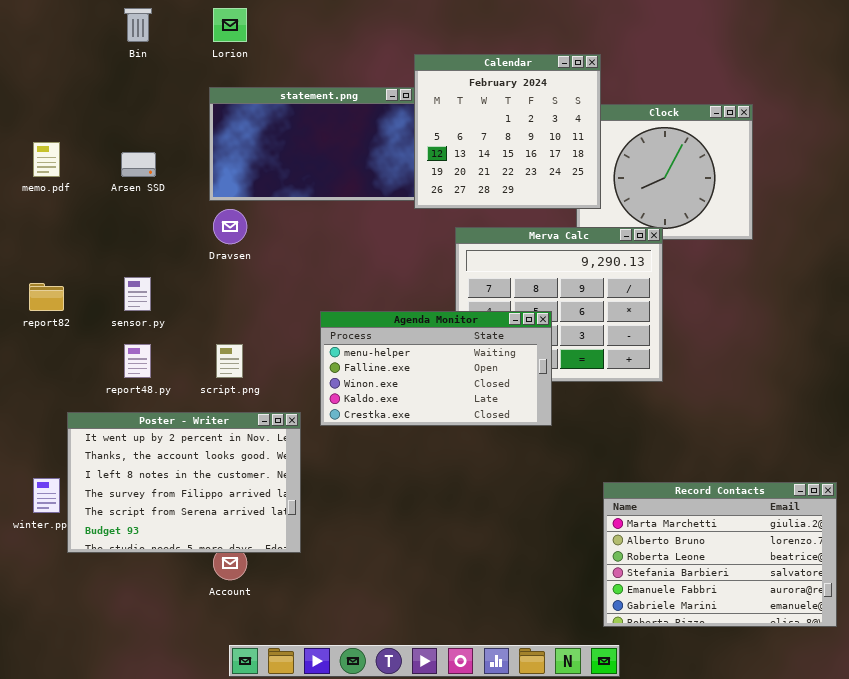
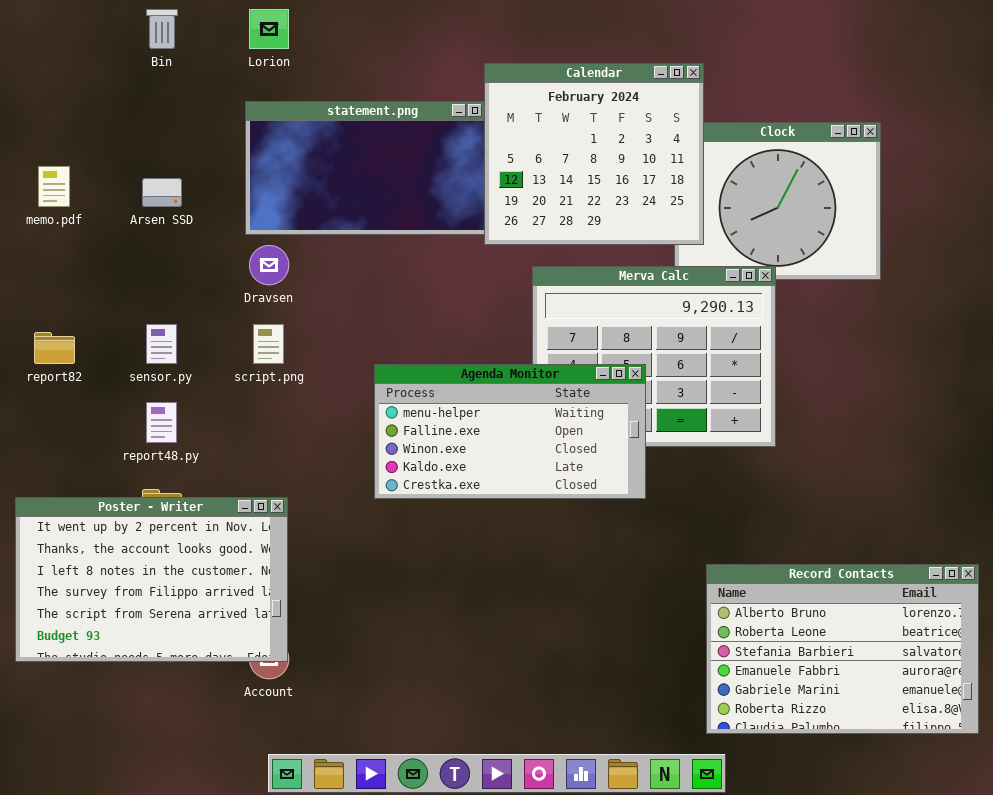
script.png: [216,344,243,378] -> [253,324,284,364], moved
Poster - Writer: [67,412,301,553] -> [15,497,288,662], moved
Record Contacts: [603,482,837,627] -> [706,564,979,734], scrolled down 1 row

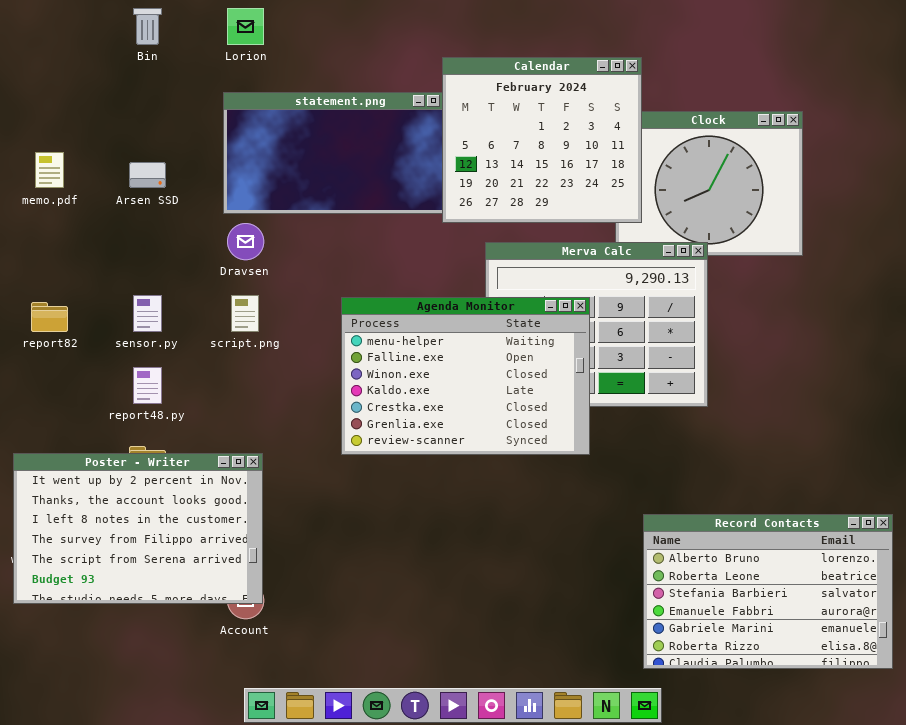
Agenda Monitor: [374,364,646,499] -> [341,297,590,455], resized

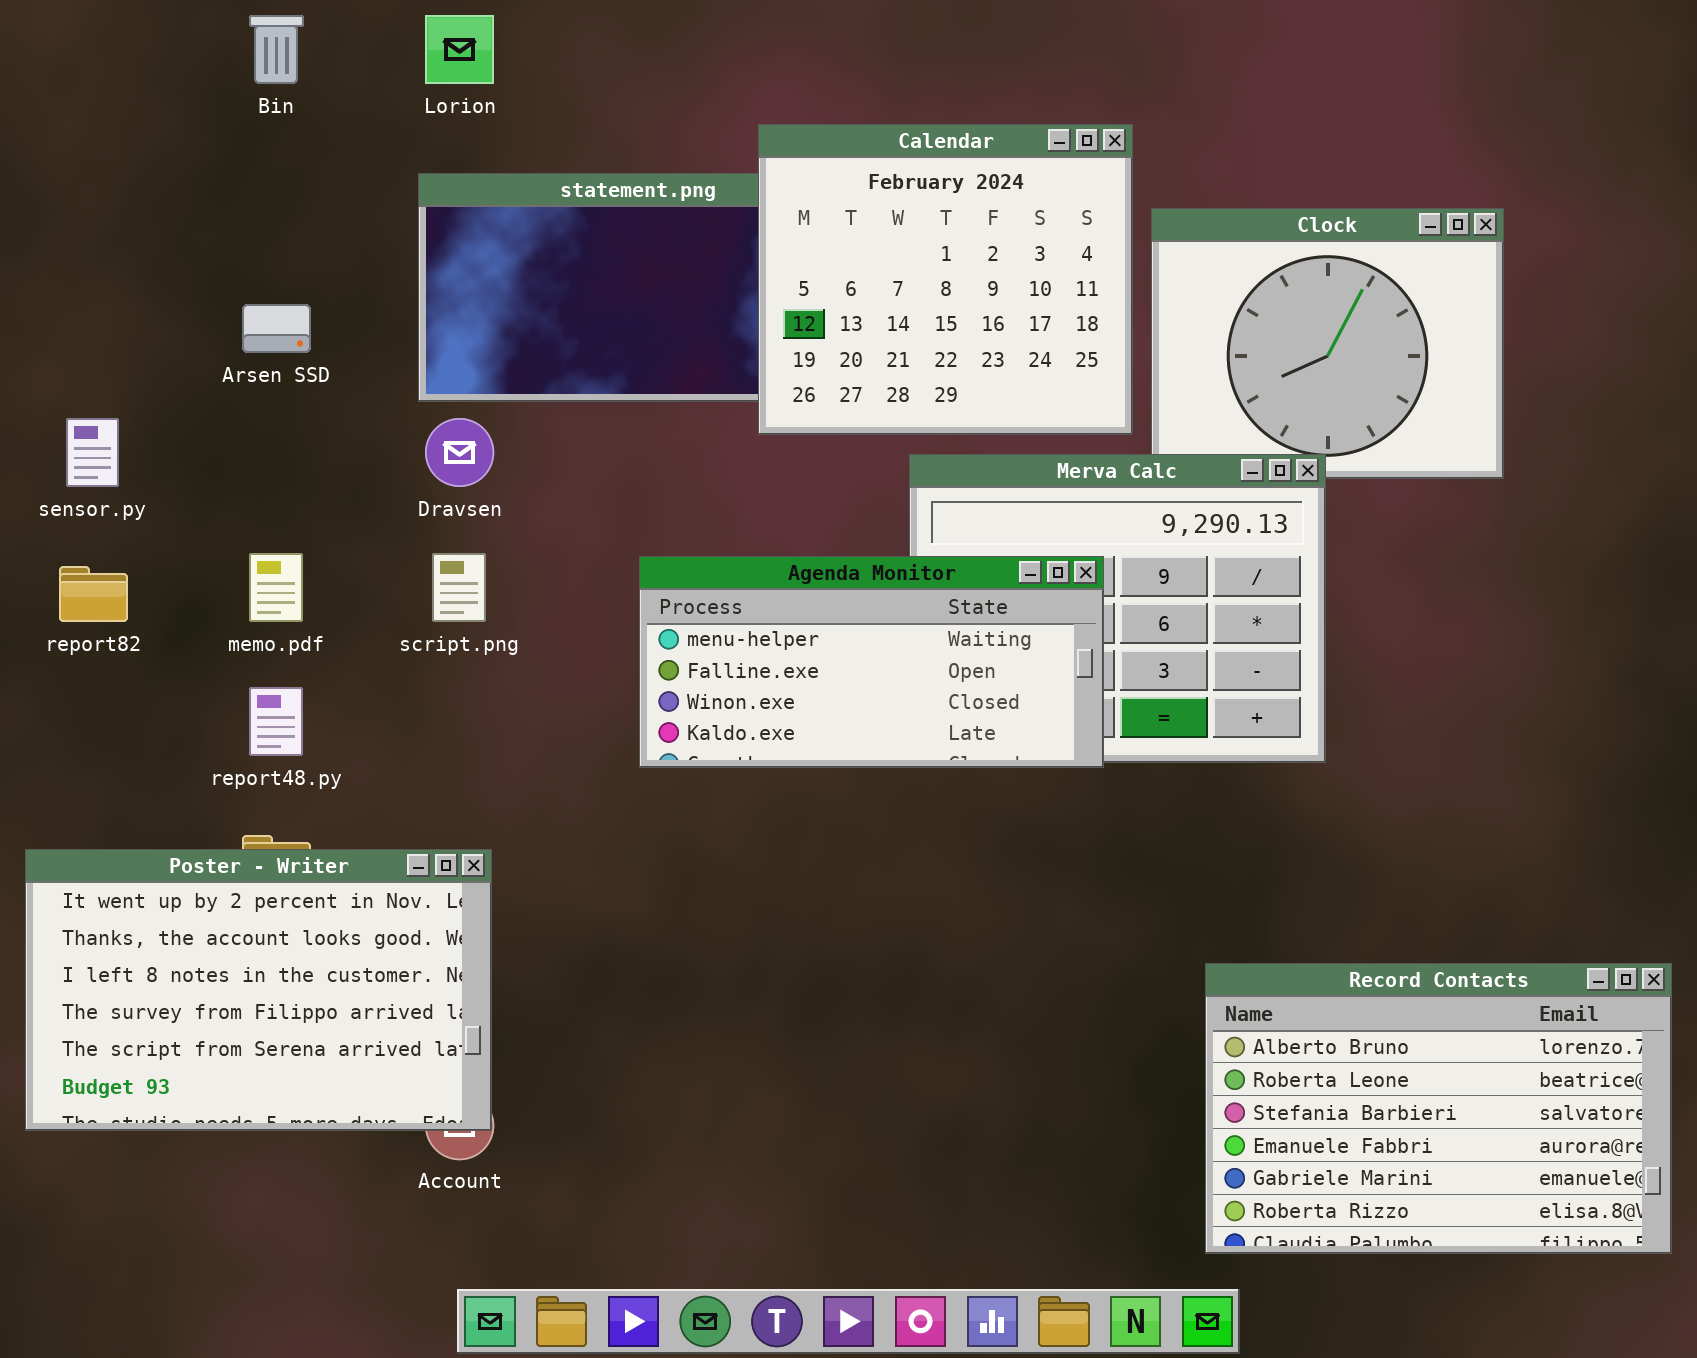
Calendar: [442,57,642,223] -> [758,124,1133,435], moved
memo.pdf: [35,152,64,188] -> [249,553,303,622], moved
sensor.py: [133,295,162,332] -> [66,418,119,487], moved
Agenda Monitor: [341,297,590,455] -> [639,556,1104,768], resized

